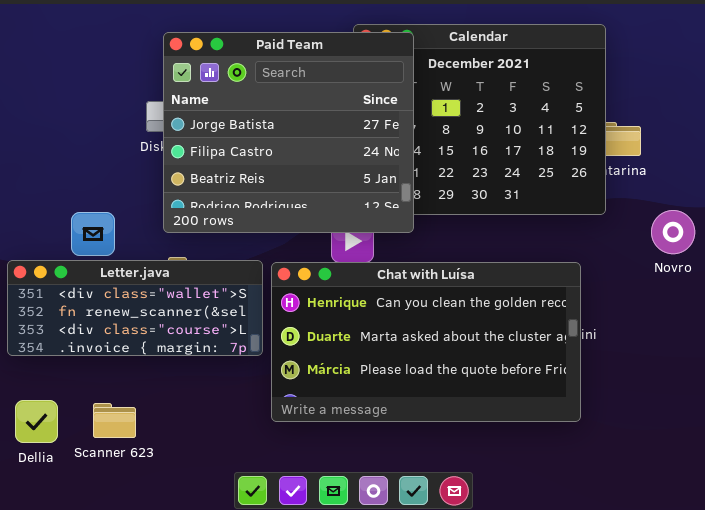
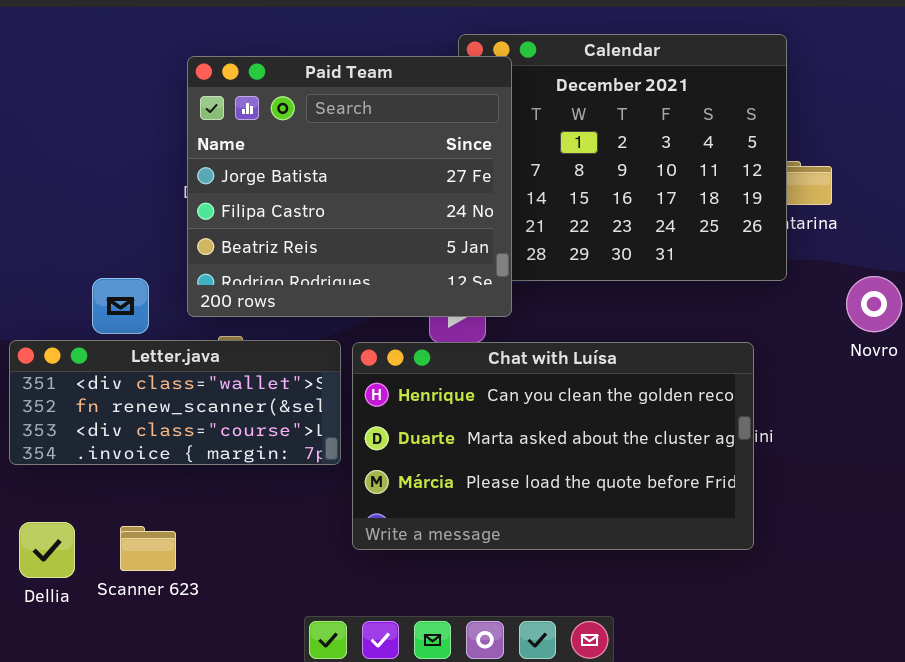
Paid Team: [163,32,414,233] -> [187,56,512,317], moved

